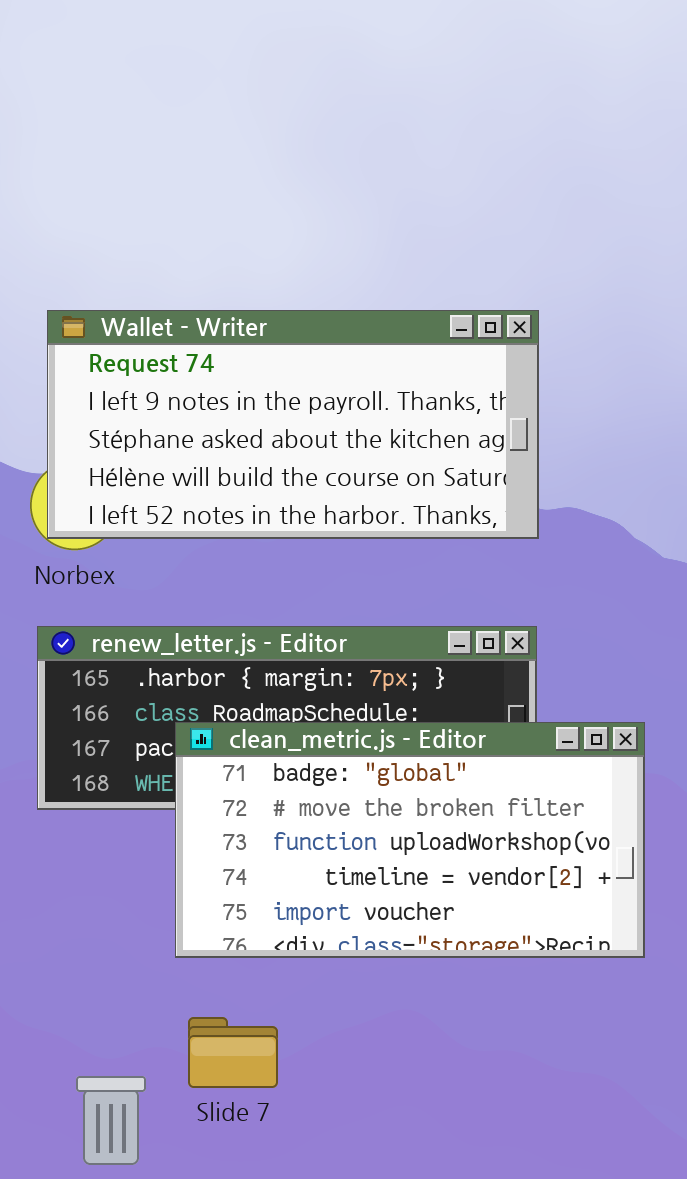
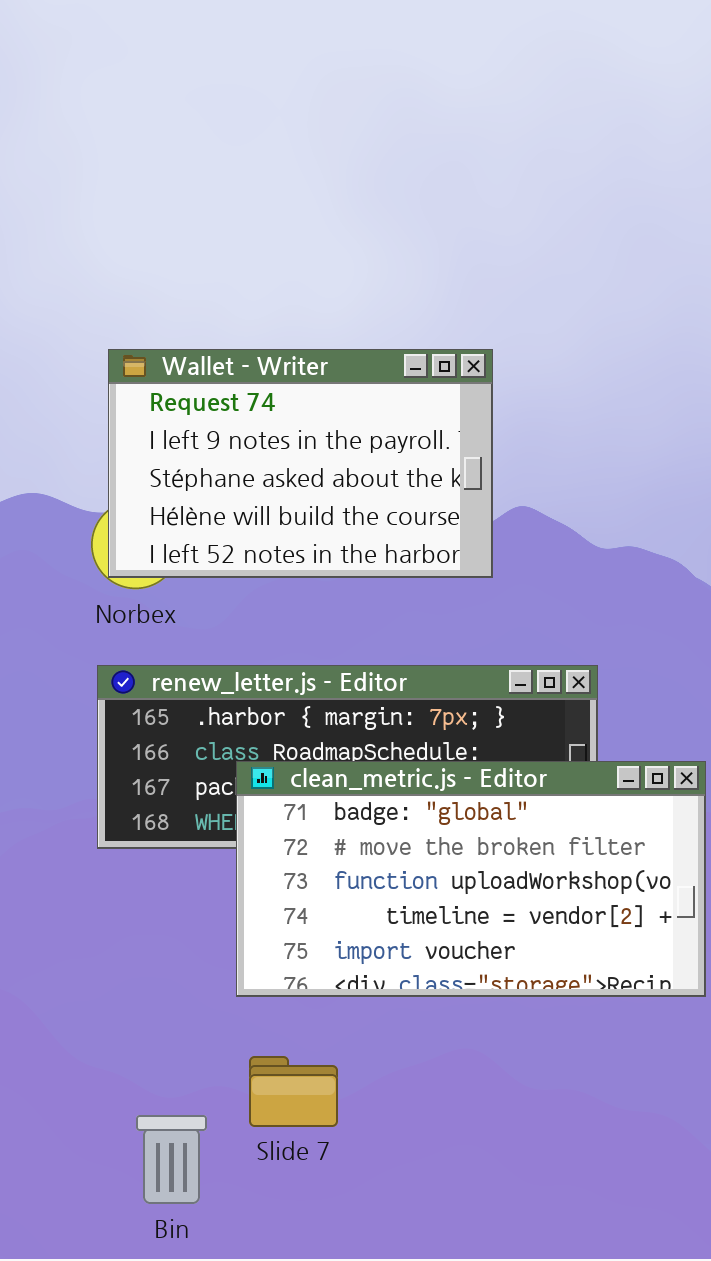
Wallet - Writer: [47,310,539,539] -> [108,349,493,578], resized

